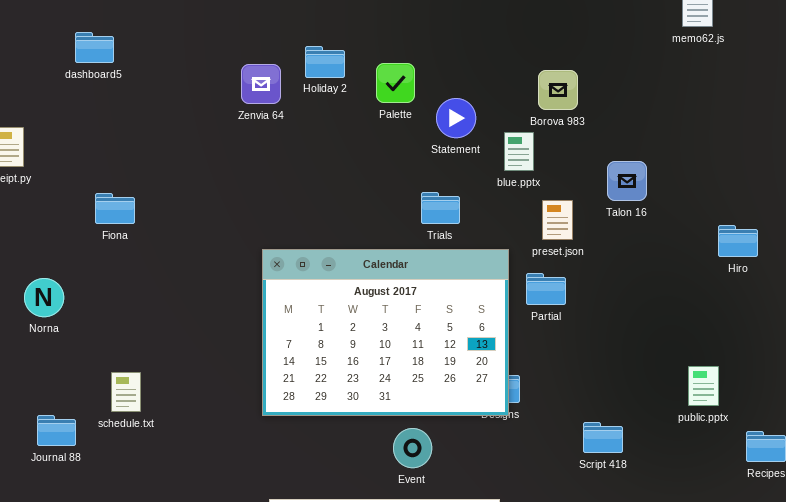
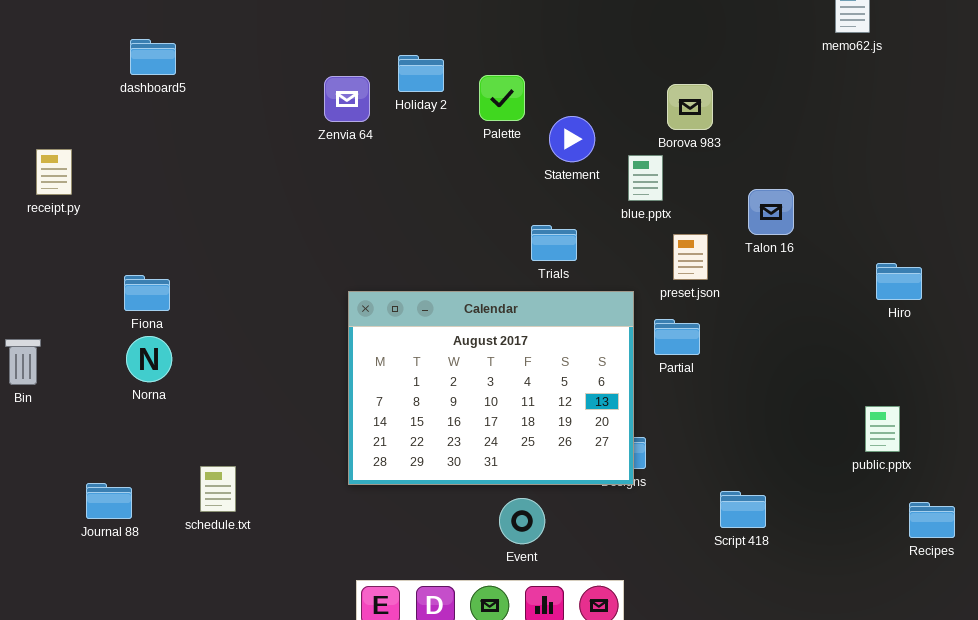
Fiona: [95,193,135,224] -> [124,275,170,311], moved
Norna: [24,278,64,317] -> [126,336,172,382], moved
public.pptx: [688,366,719,406] -> [865,406,900,452], moved
schedule.txt: [111,372,141,412] -> [200,466,236,512], moved

